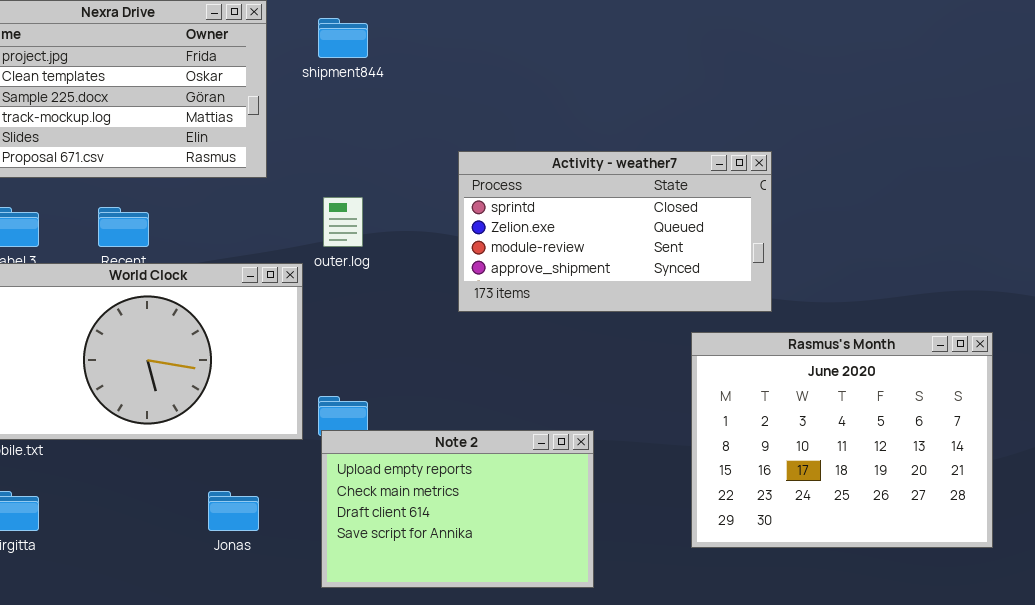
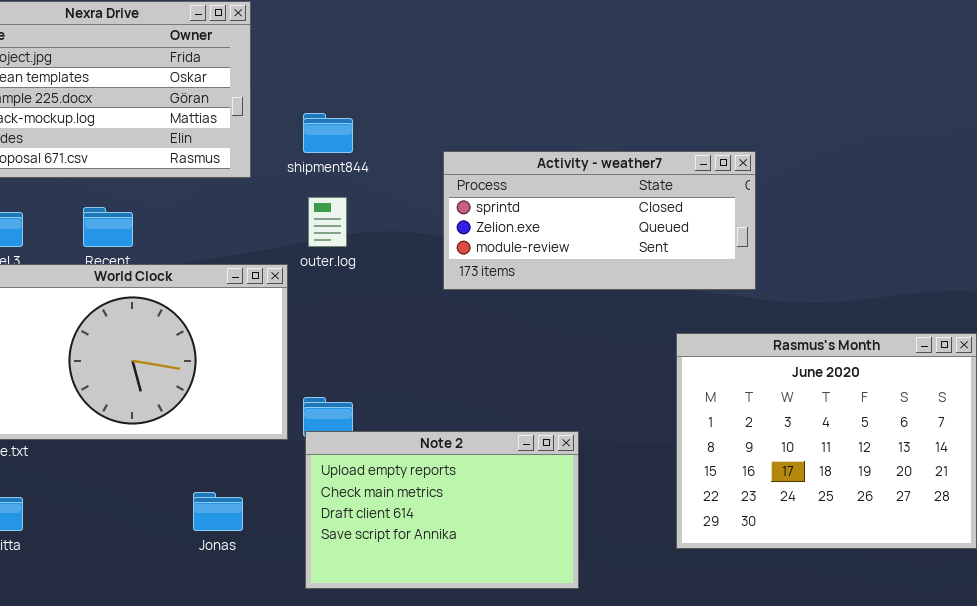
shipment844: [318,18,368,58] -> [303,113,353,153], moved
Activity - weather7: [458,151,772,312] -> [443,151,756,290], resized

